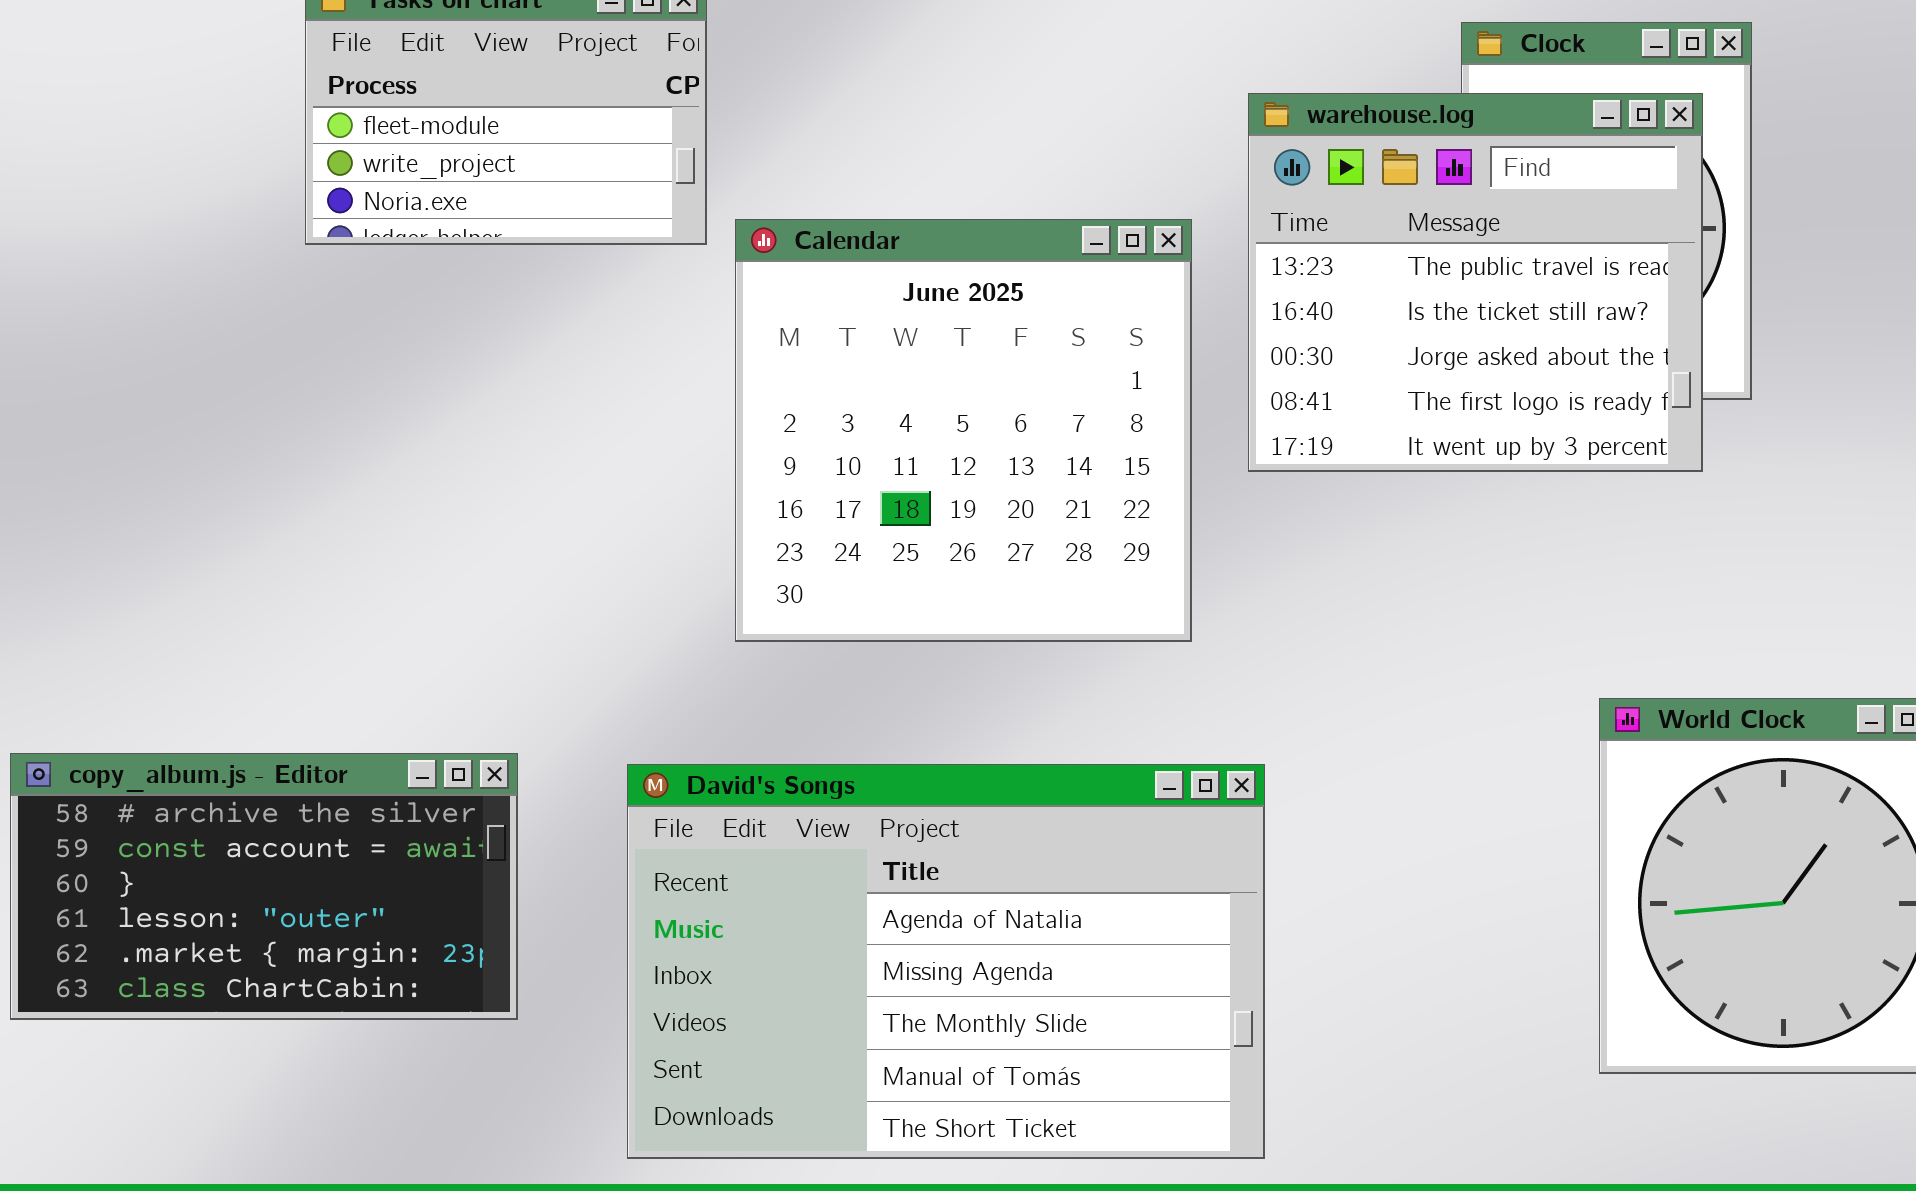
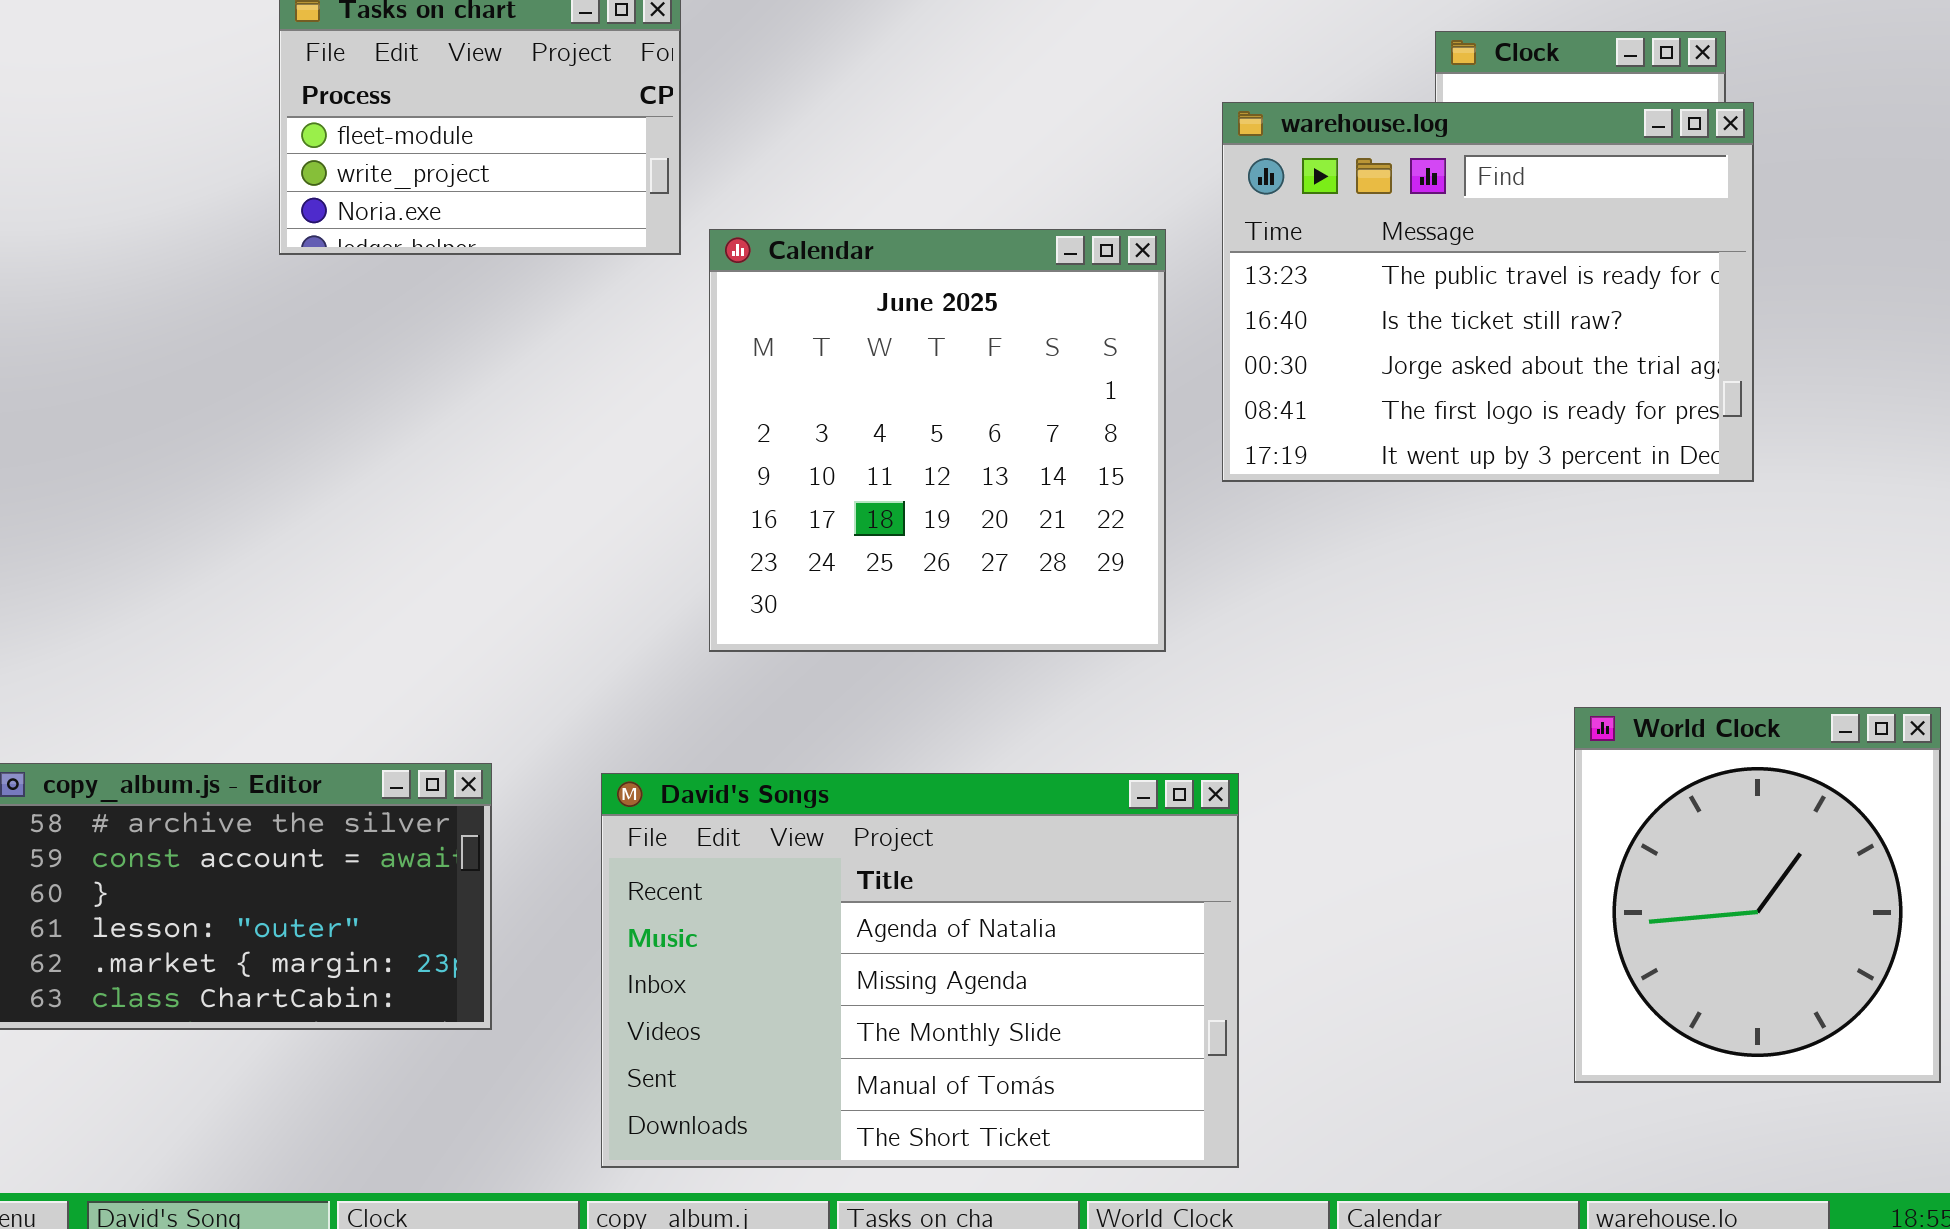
warehouse.log: [1248,93,1703,472] -> [1222,102,1754,482], resized

